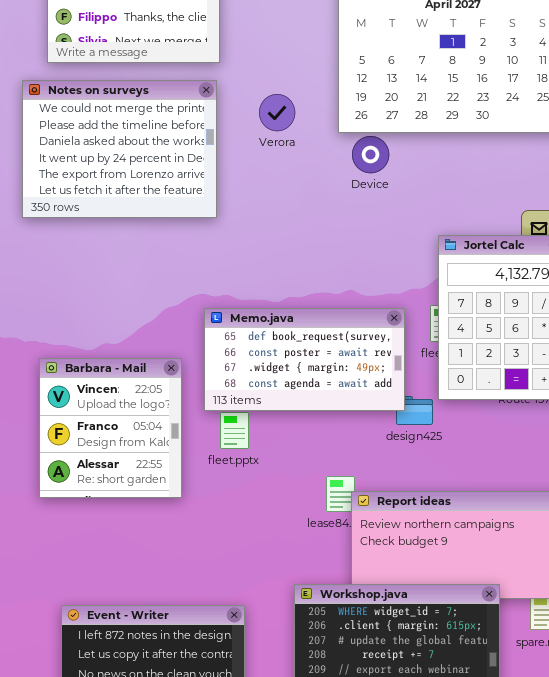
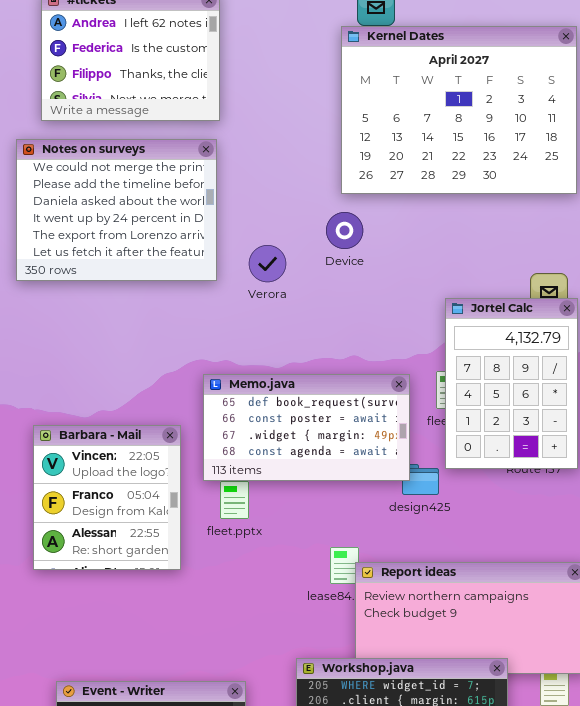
Verora: [259,94,295,131] -> [249,245,286,282], moved
Device: [352,136,389,173] -> [326,212,363,249], moved

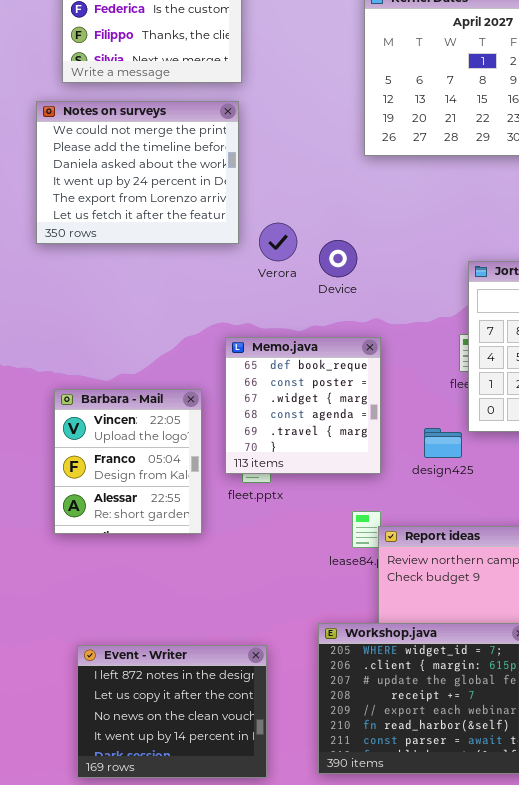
Device: [326,212,363,249] -> [319,240,357,277], moved
Verora: [249,245,286,282] -> [259,223,297,261], moved
Memo.java: [203,374,410,481] -> [225,337,381,474], resized

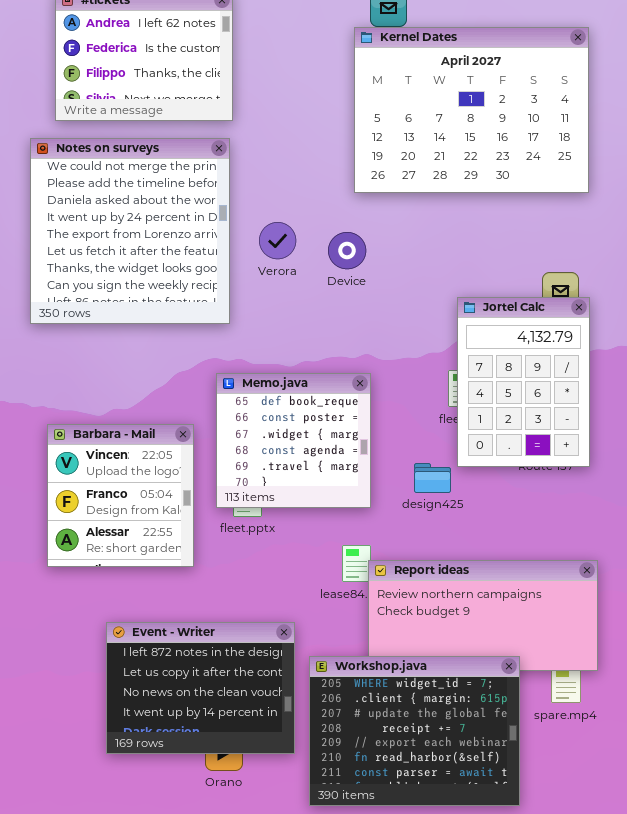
Notes on surveys: [36,101,239,244] -> [30,138,230,324], resized
Verora: [259,223,297,261] -> [259,222,296,259], moved
Device: [319,240,357,277] -> [328,232,366,269], moved
Event - Writer: [77,645,267,778] -> [106,622,295,754], moved

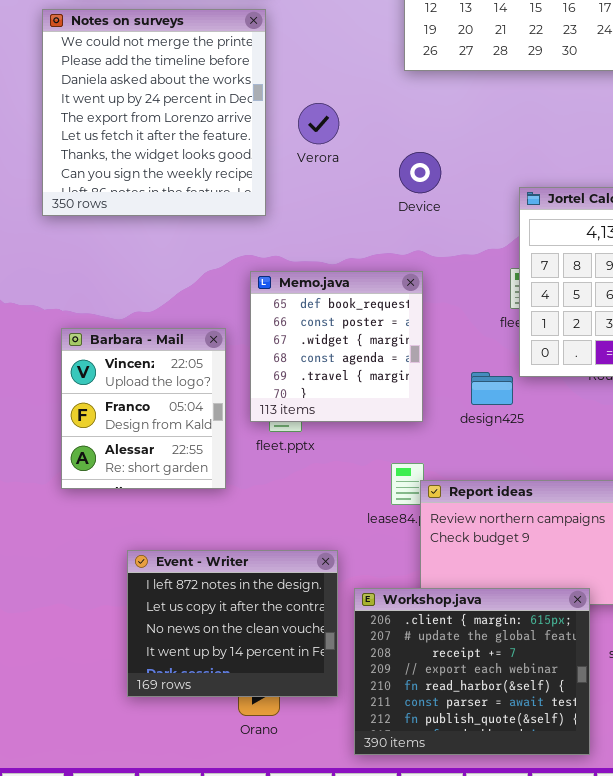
Device: [328,232,366,269] -> [399,152,441,193], moved
Workshop.java: [309,656,520,806] -> [354,588,590,755], scrolled down 1 row

